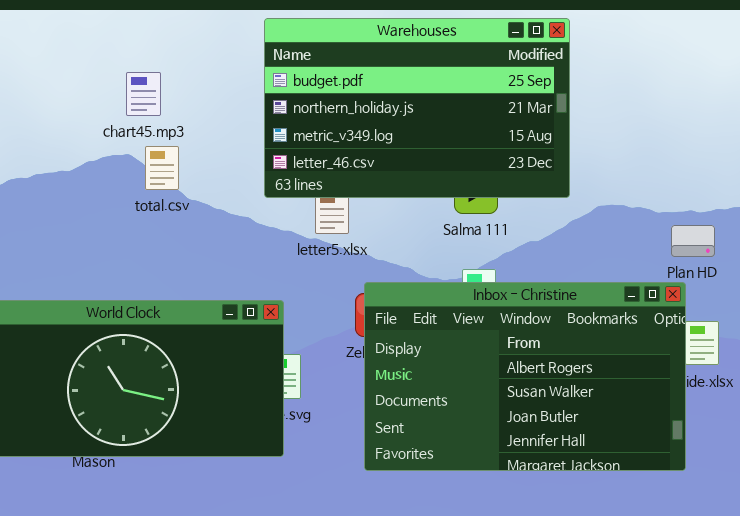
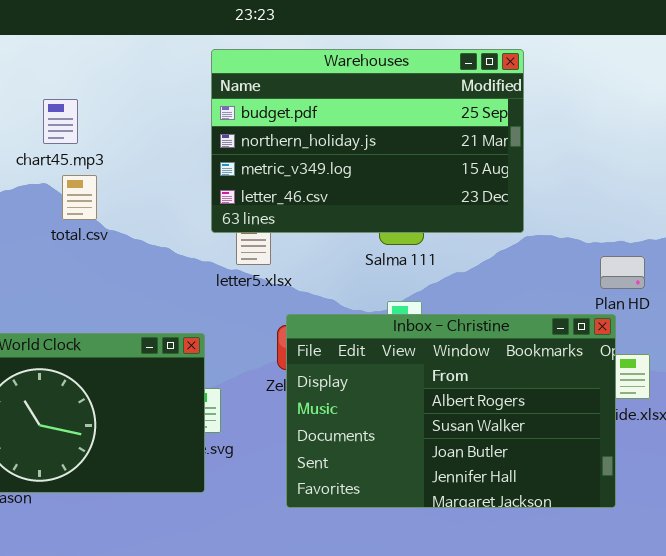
Warehouses: [264,18,570,198] -> [211,49,524,233], moved

